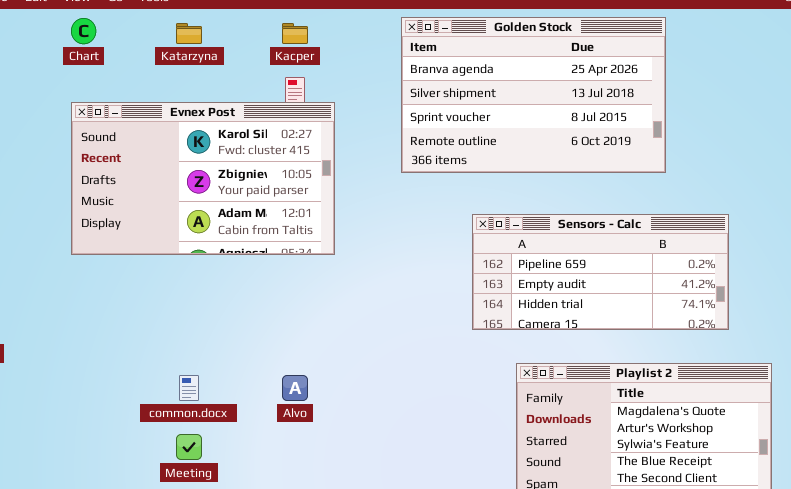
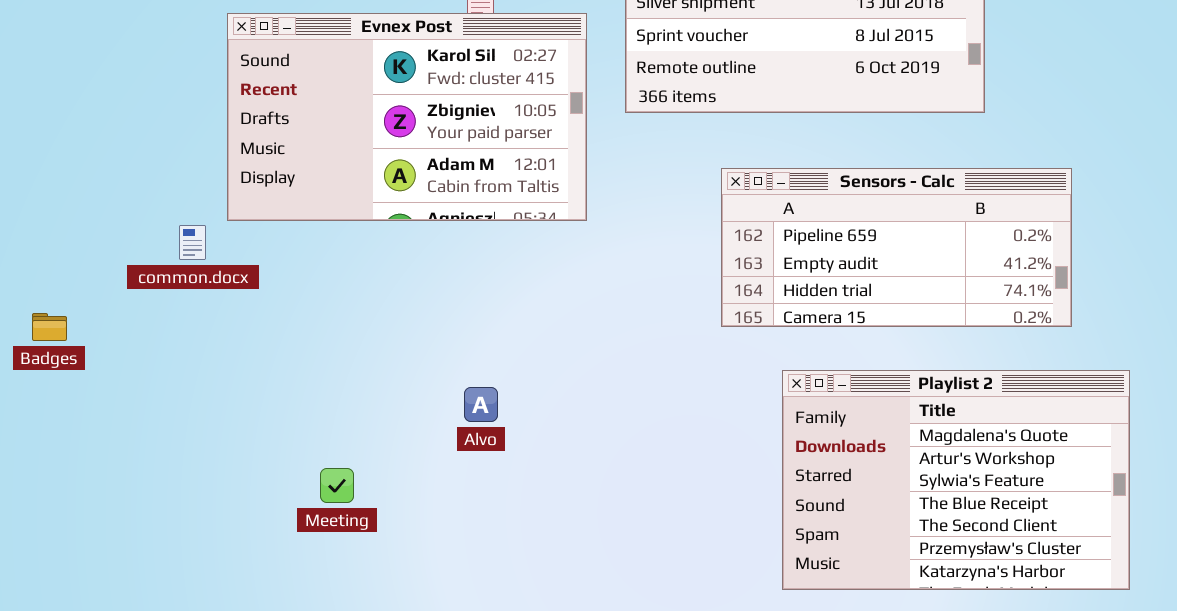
Evnex Post: [71,102,335,255] -> [227,13,587,221], moved
common.docx: [179,375,199,401] -> [179,225,206,260], moved

